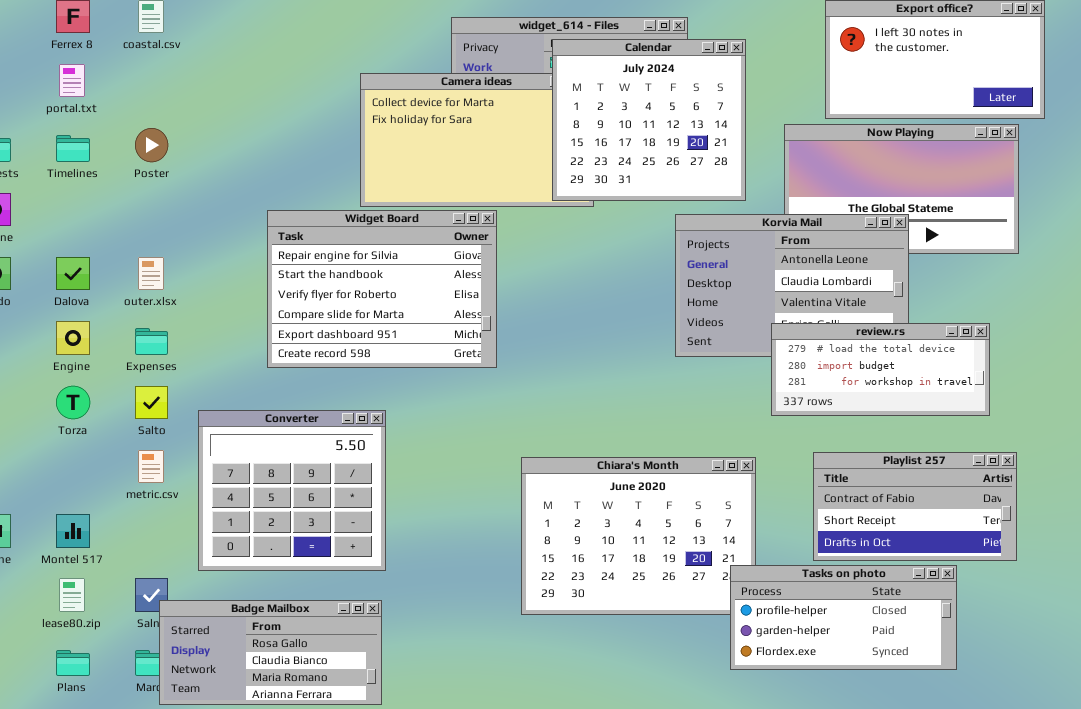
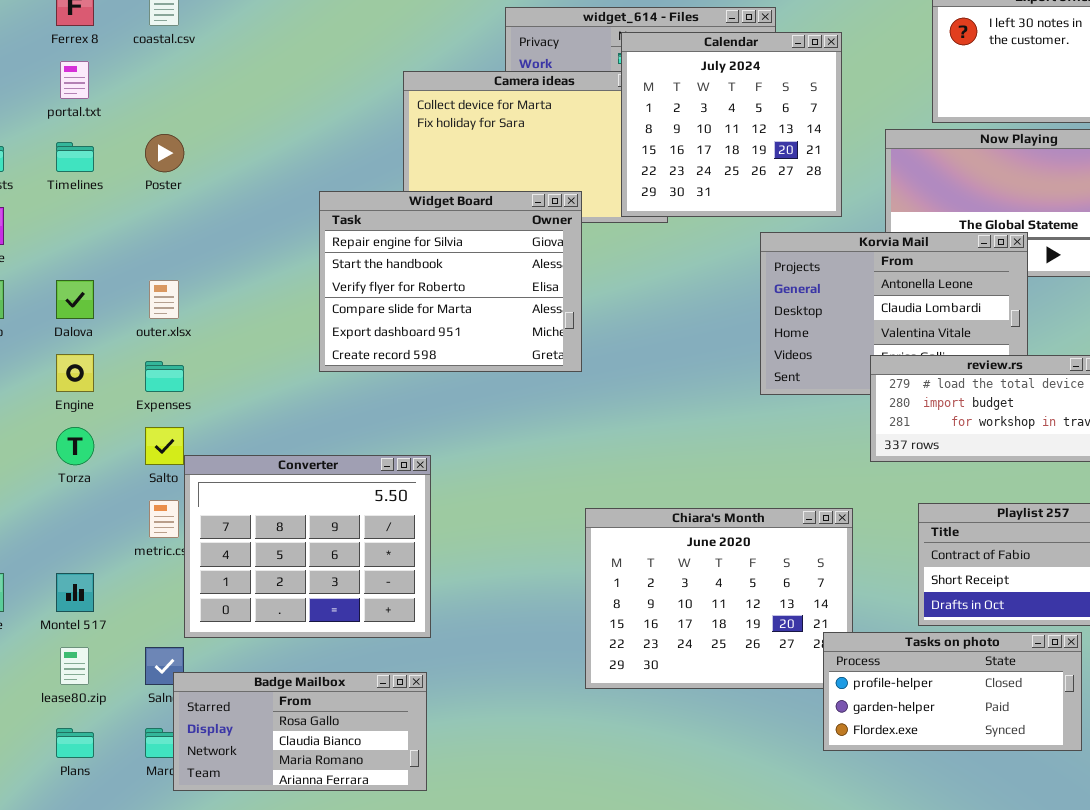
Widget Board: [267,210,497,368] -> [319,191,582,372], moved
Converter: [198,410,386,571] -> [184,455,431,638], resized

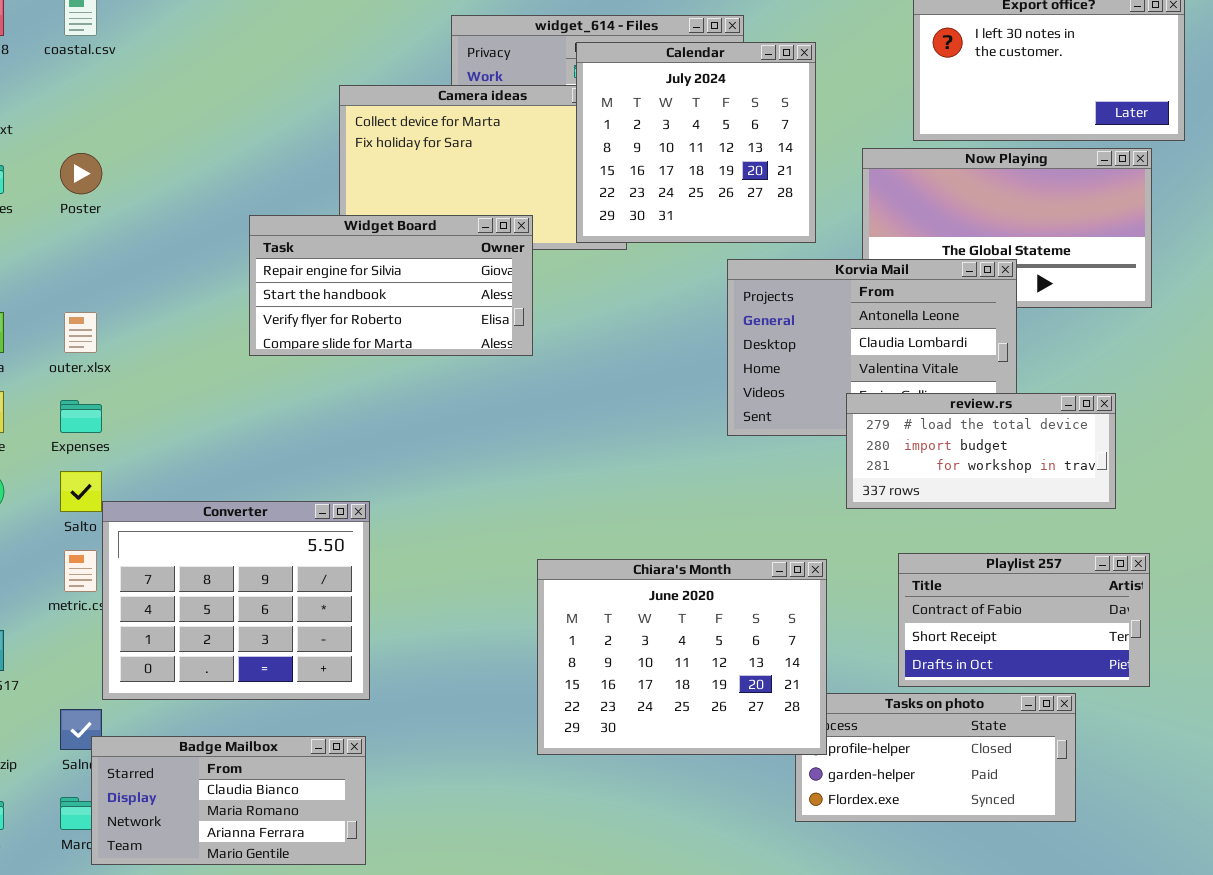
Widget Board: [319,191,582,372] -> [249,215,533,356], resized
Chiara's Month: [585,508,853,689] -> [537,559,827,755], raised
Badge Mailbox: [173,672,427,791] -> [91,736,366,865], scrolled down 1 row

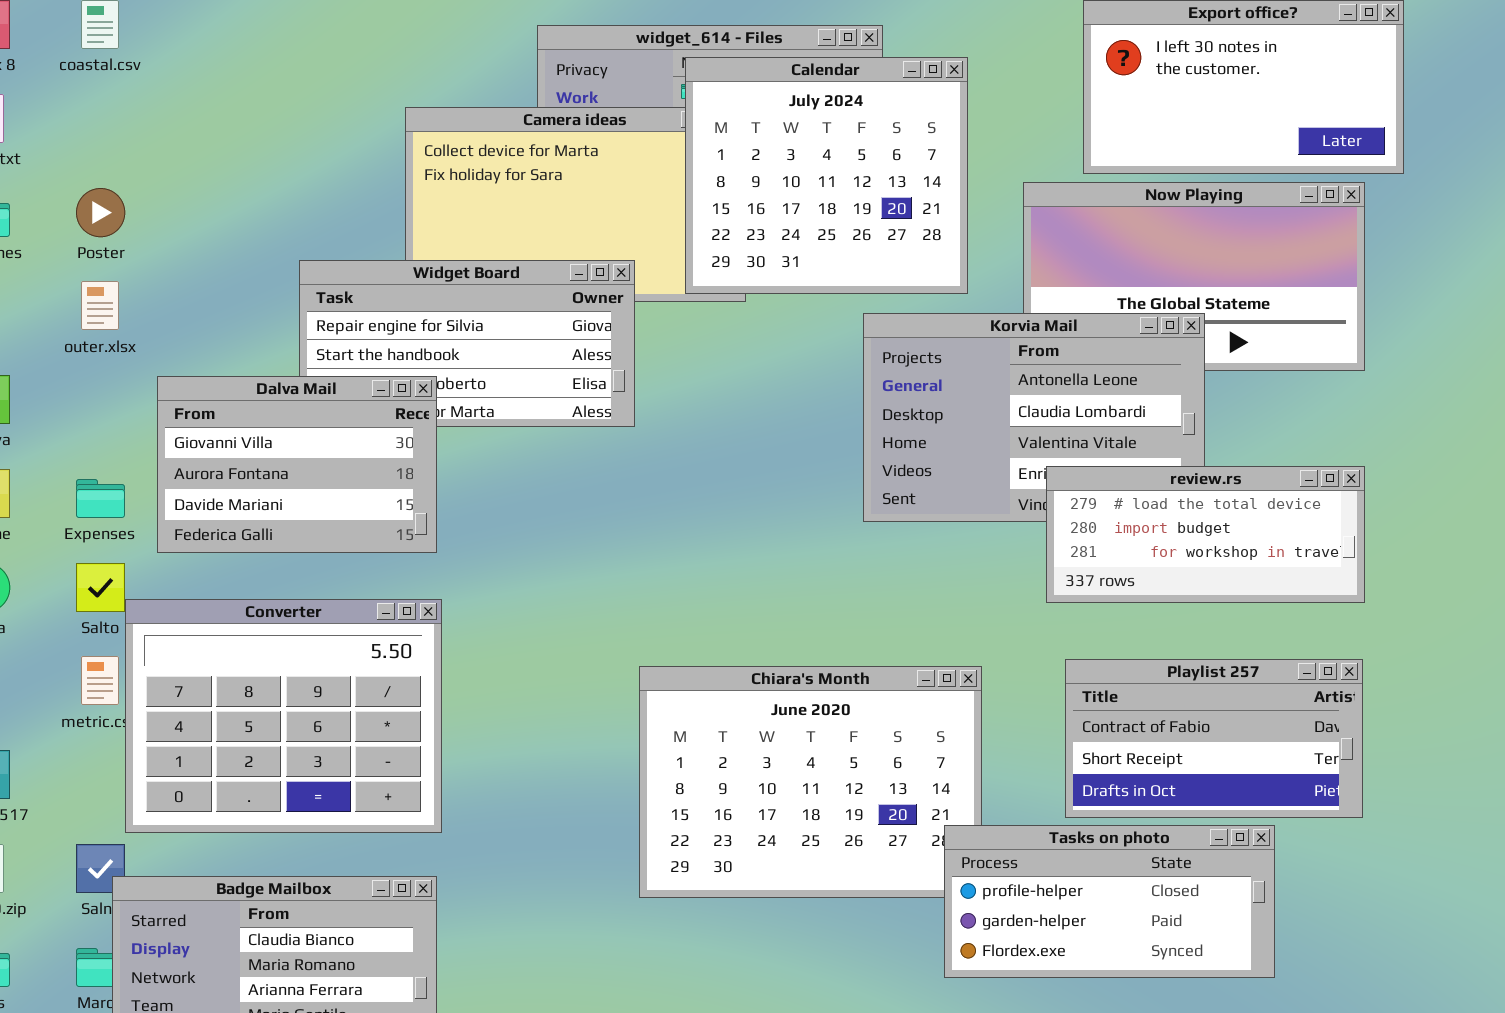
outer.xlsx: [64,312,97,353] -> [81,281,119,330], moved
Dalva Mail: none -> [157,376,437,553], opened
review.rs: [846,393,1116,509] -> [1046,466,1365,603], moved
Tasks on photo: [795,693,1076,822] -> [944,825,1275,978], raised

